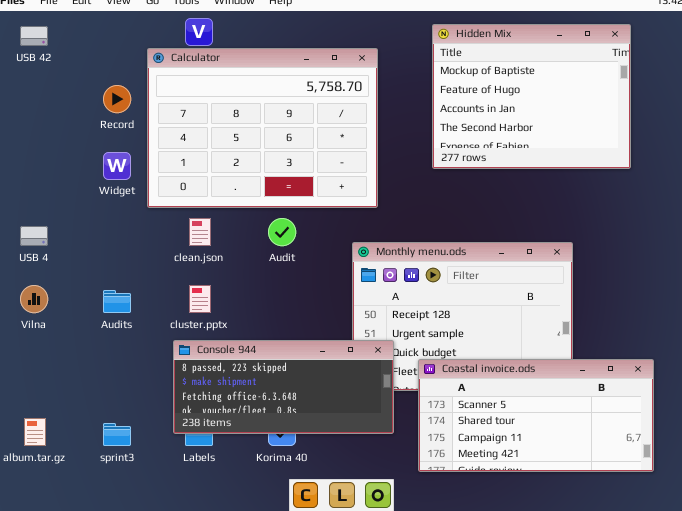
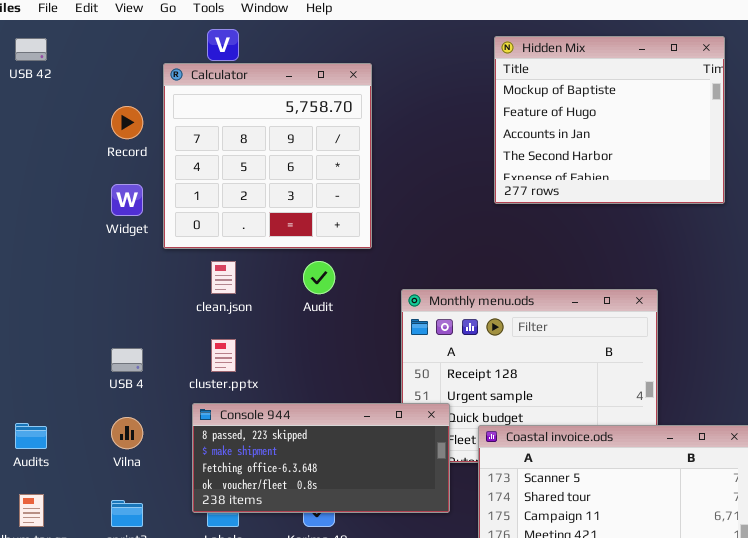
Calculator: [147,48,378,208] -> [163,63,372,249], resized
USB 4: [20,226,48,246] -> [111,348,143,372], moved
Vilna: [20,285,48,313] -> [111,417,143,449], moved
Audits: [103,290,131,313] -> [15,423,47,449], moved

